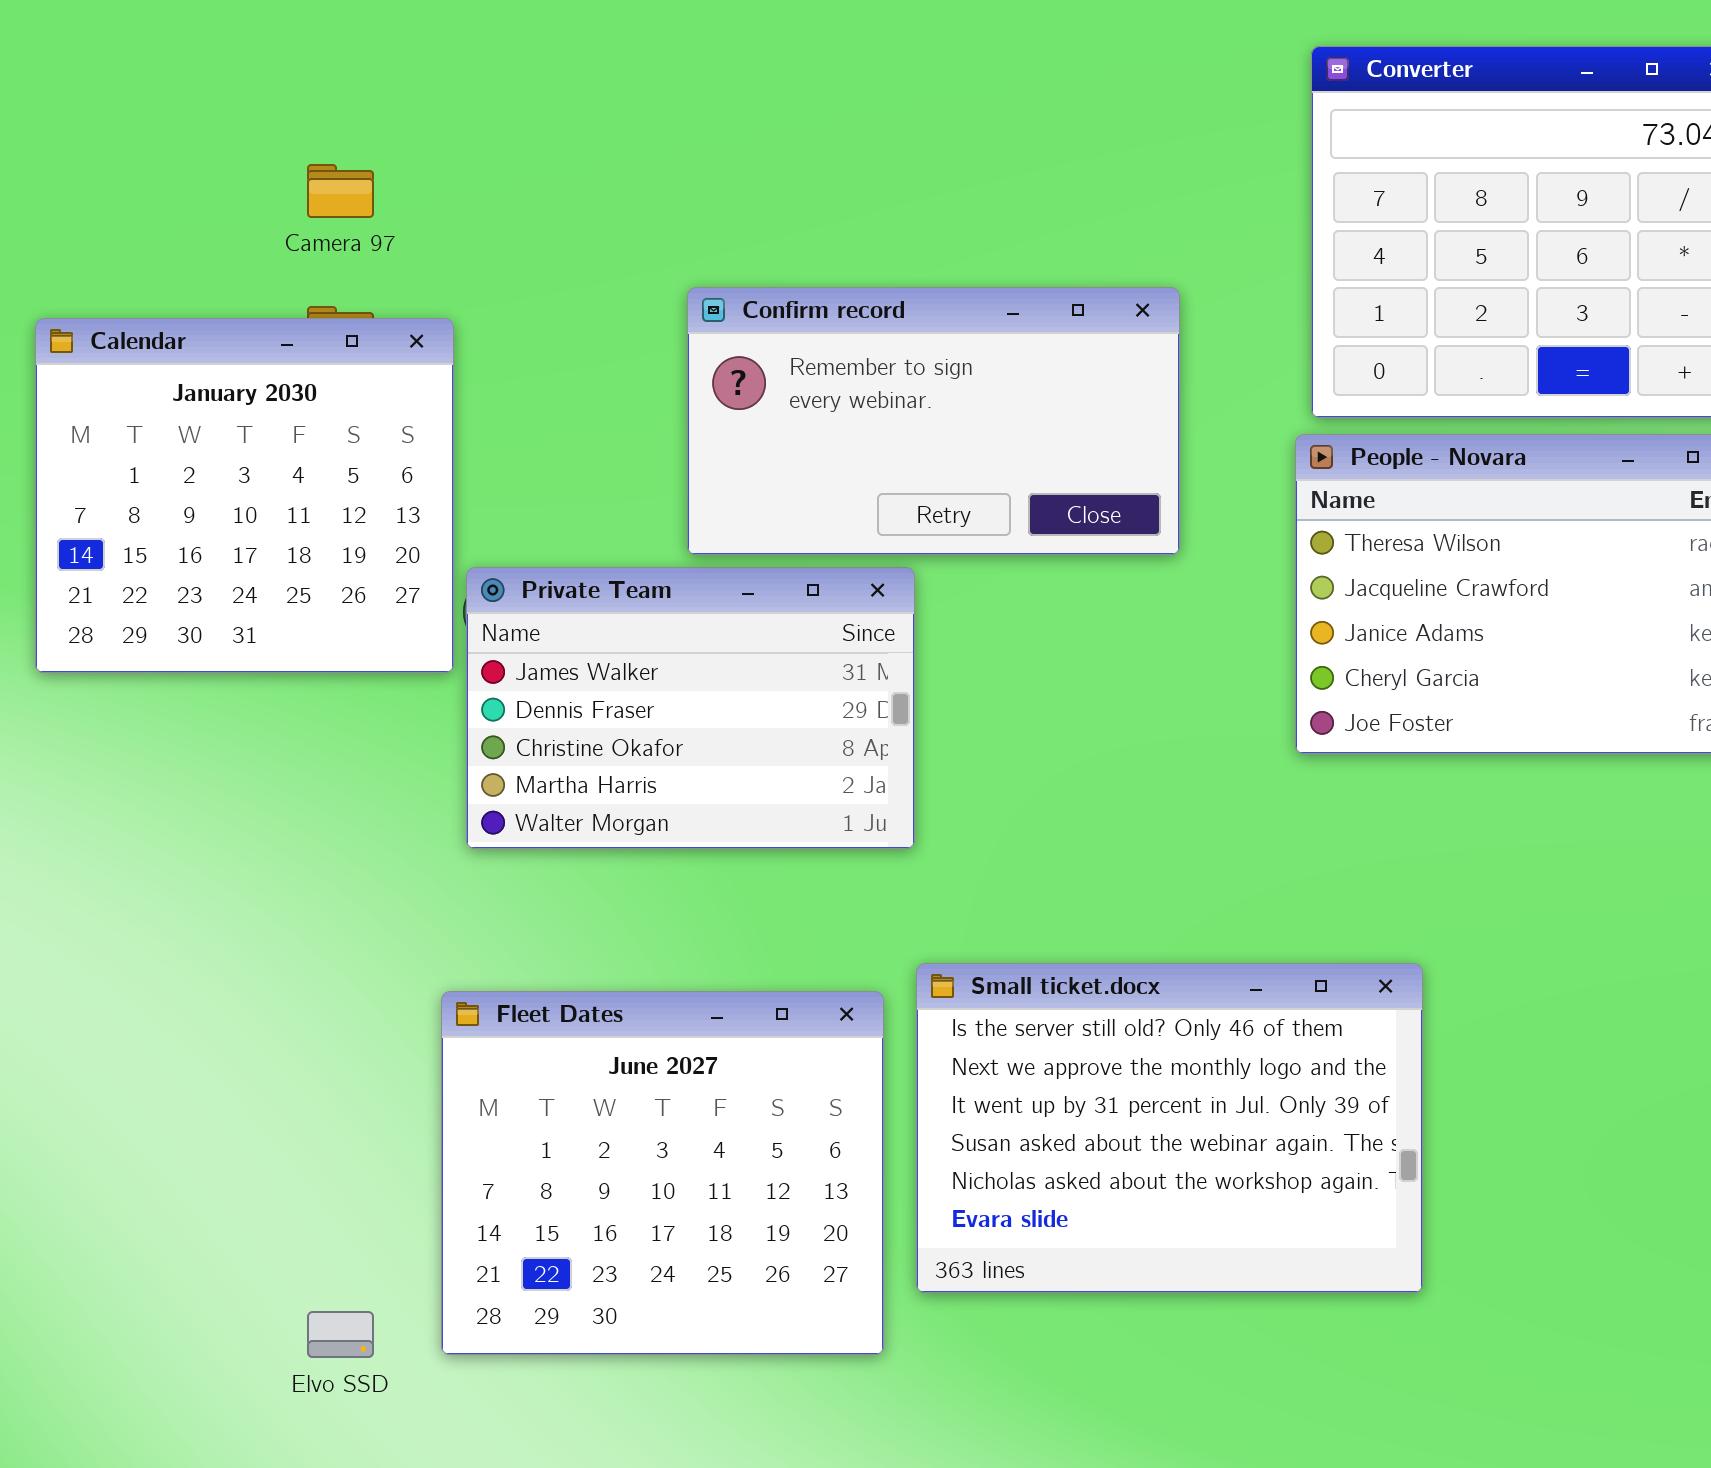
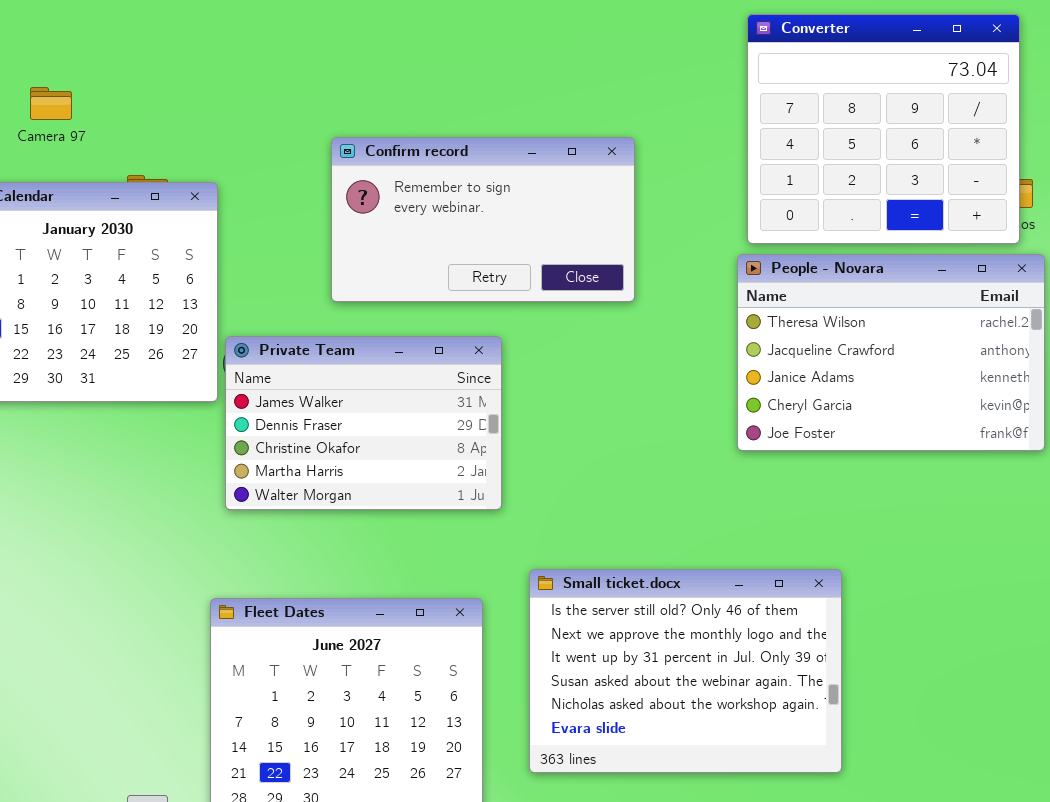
Camera 97: [307,164,374,218] -> [30,87,72,120], moved
Confirm record: [687,287,1180,555] -> [331,137,635,302], moved
Small ticket.docx: [916,963,1423,1293] -> [529,569,842,773], moved

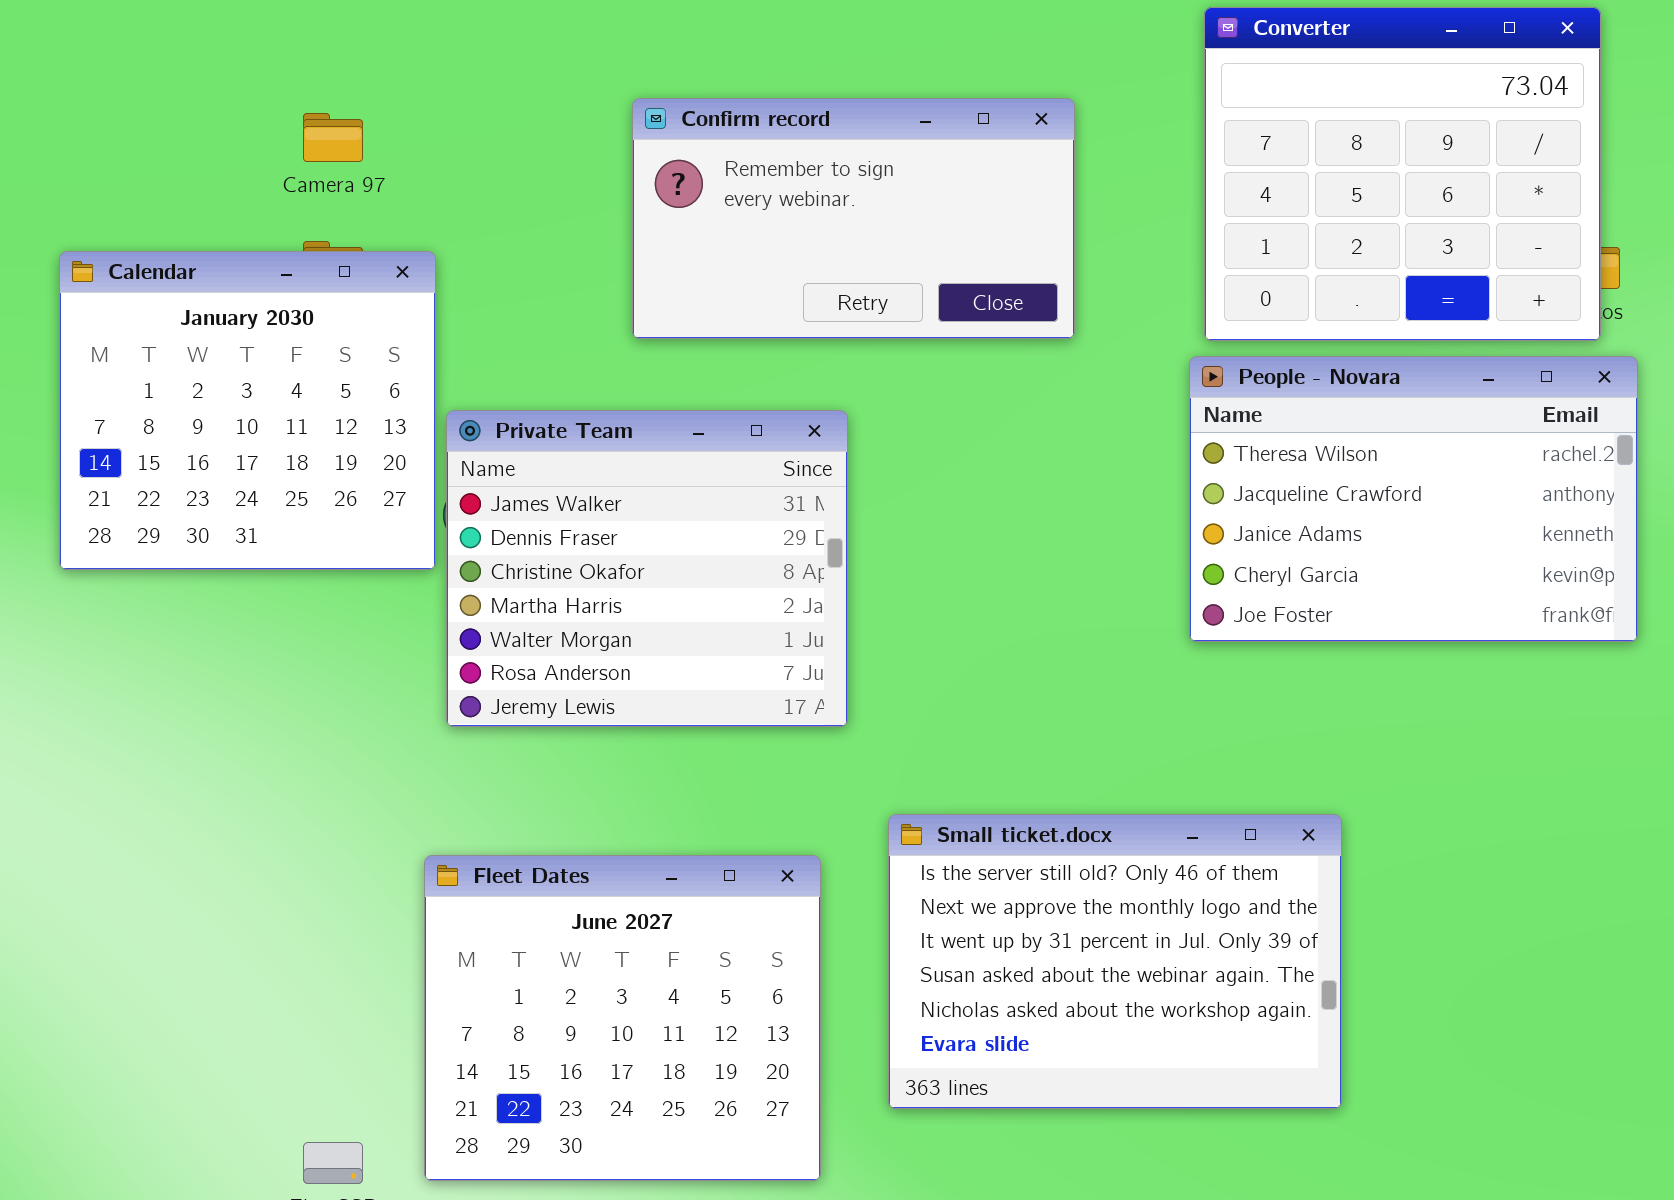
Camera 97: [30,87,72,120] -> [303,113,363,162], moved
Confirm record: [331,137,635,302] -> [632,98,1075,339], moved
Private Team: [225,336,502,510] -> [446,410,848,727], resized

